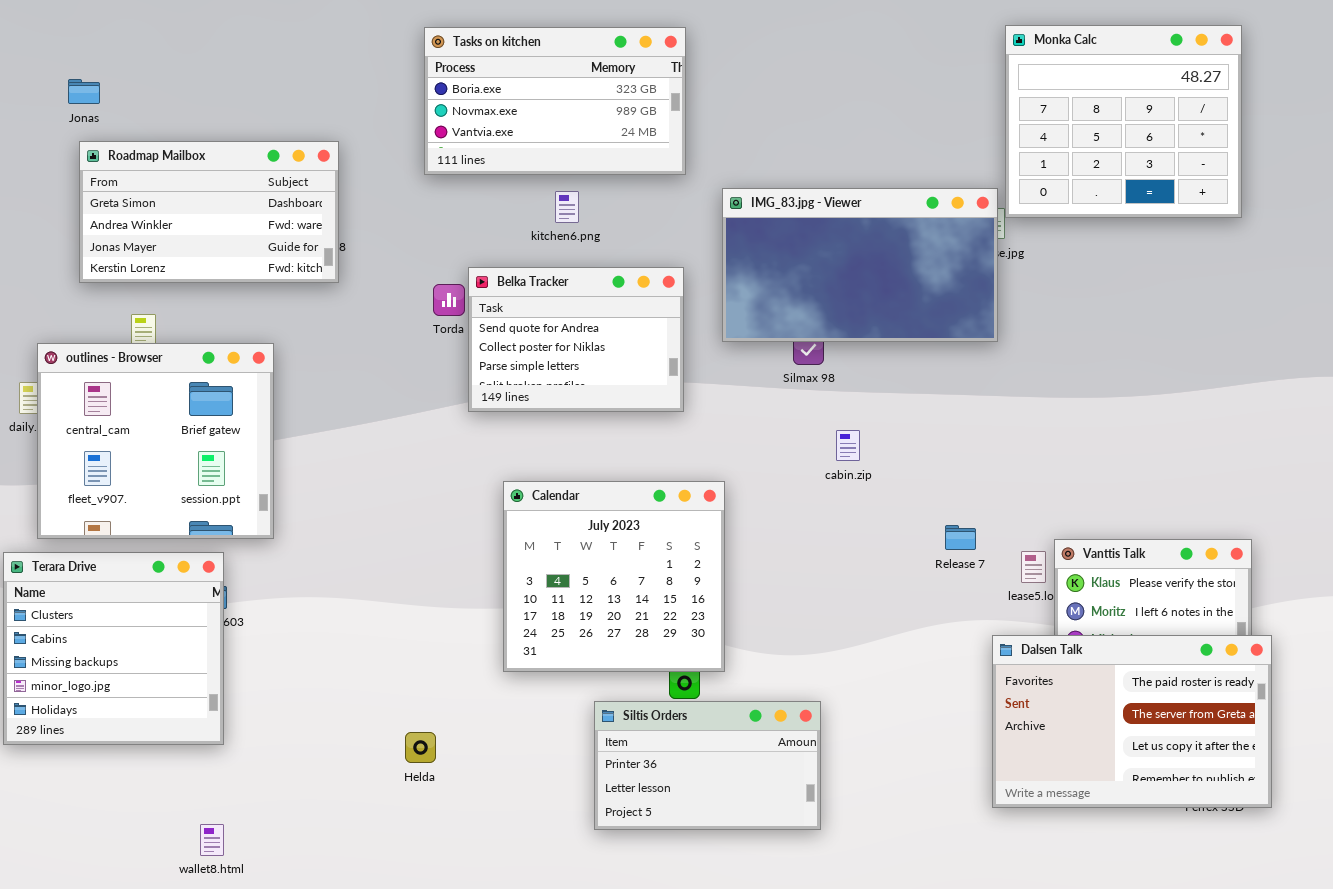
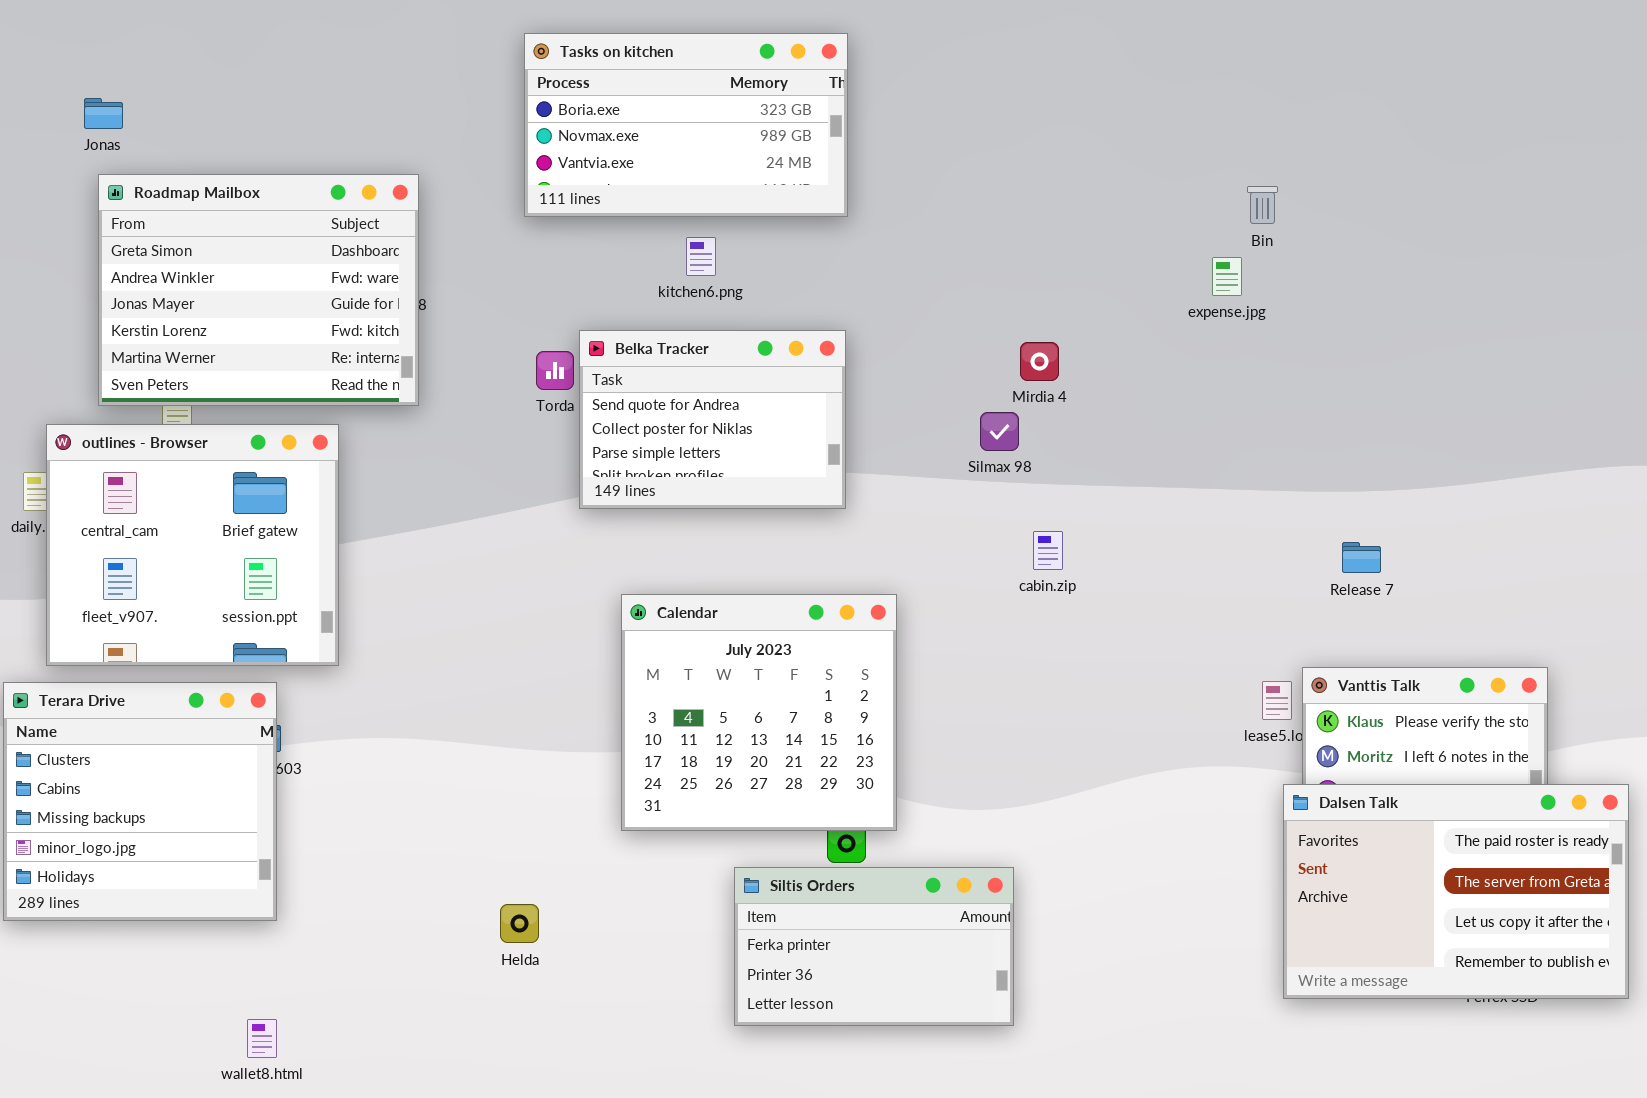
Monka Calc: [1005,25,1242,218] -> none, closed
Roadmap Mailbox: [79,141,339,283] -> [98,174,419,406], resized
IMG_83.jpg - Viewer: [722,188,998,342] -> none, closed
Release 7: [945,525,976,550] -> [1342,542,1381,573], moved
Dalsen Talk: [992,635,1272,808] -> [1283,784,1629,999], moved
Siltis Orders: [594,701,821,830] -> [734,867,1014,1026], scrolled up 1 row

